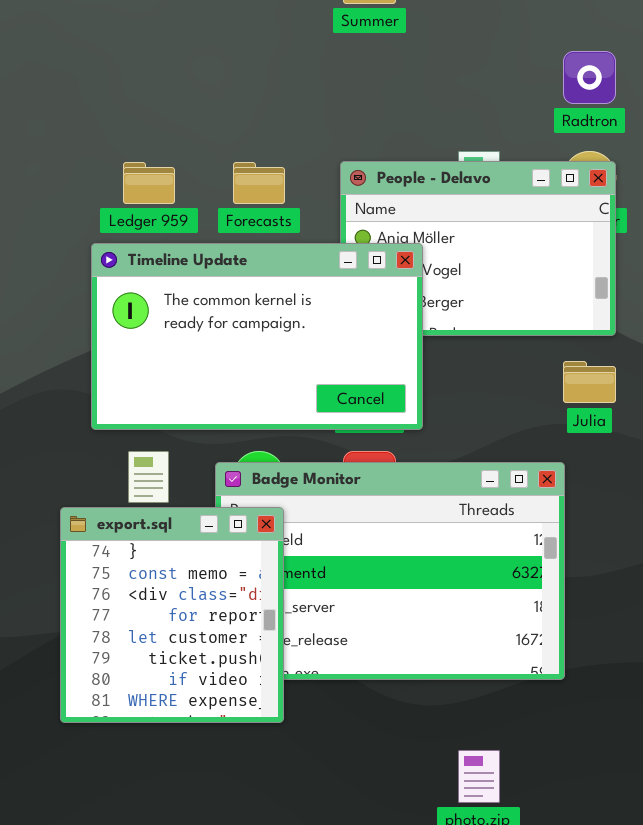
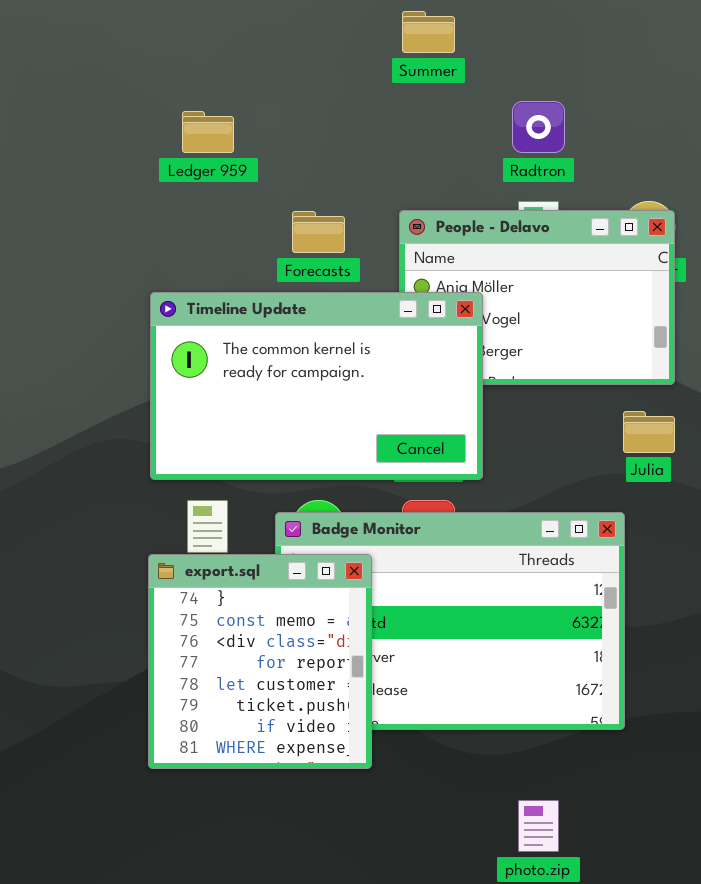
Radtron: [563,51,616,104] -> [512,101,565,153], moved
Ledger 959: [123,162,175,204] -> [182,111,234,153], moved
export.sql: [60,507,284,723] -> [148,554,372,769], moved

